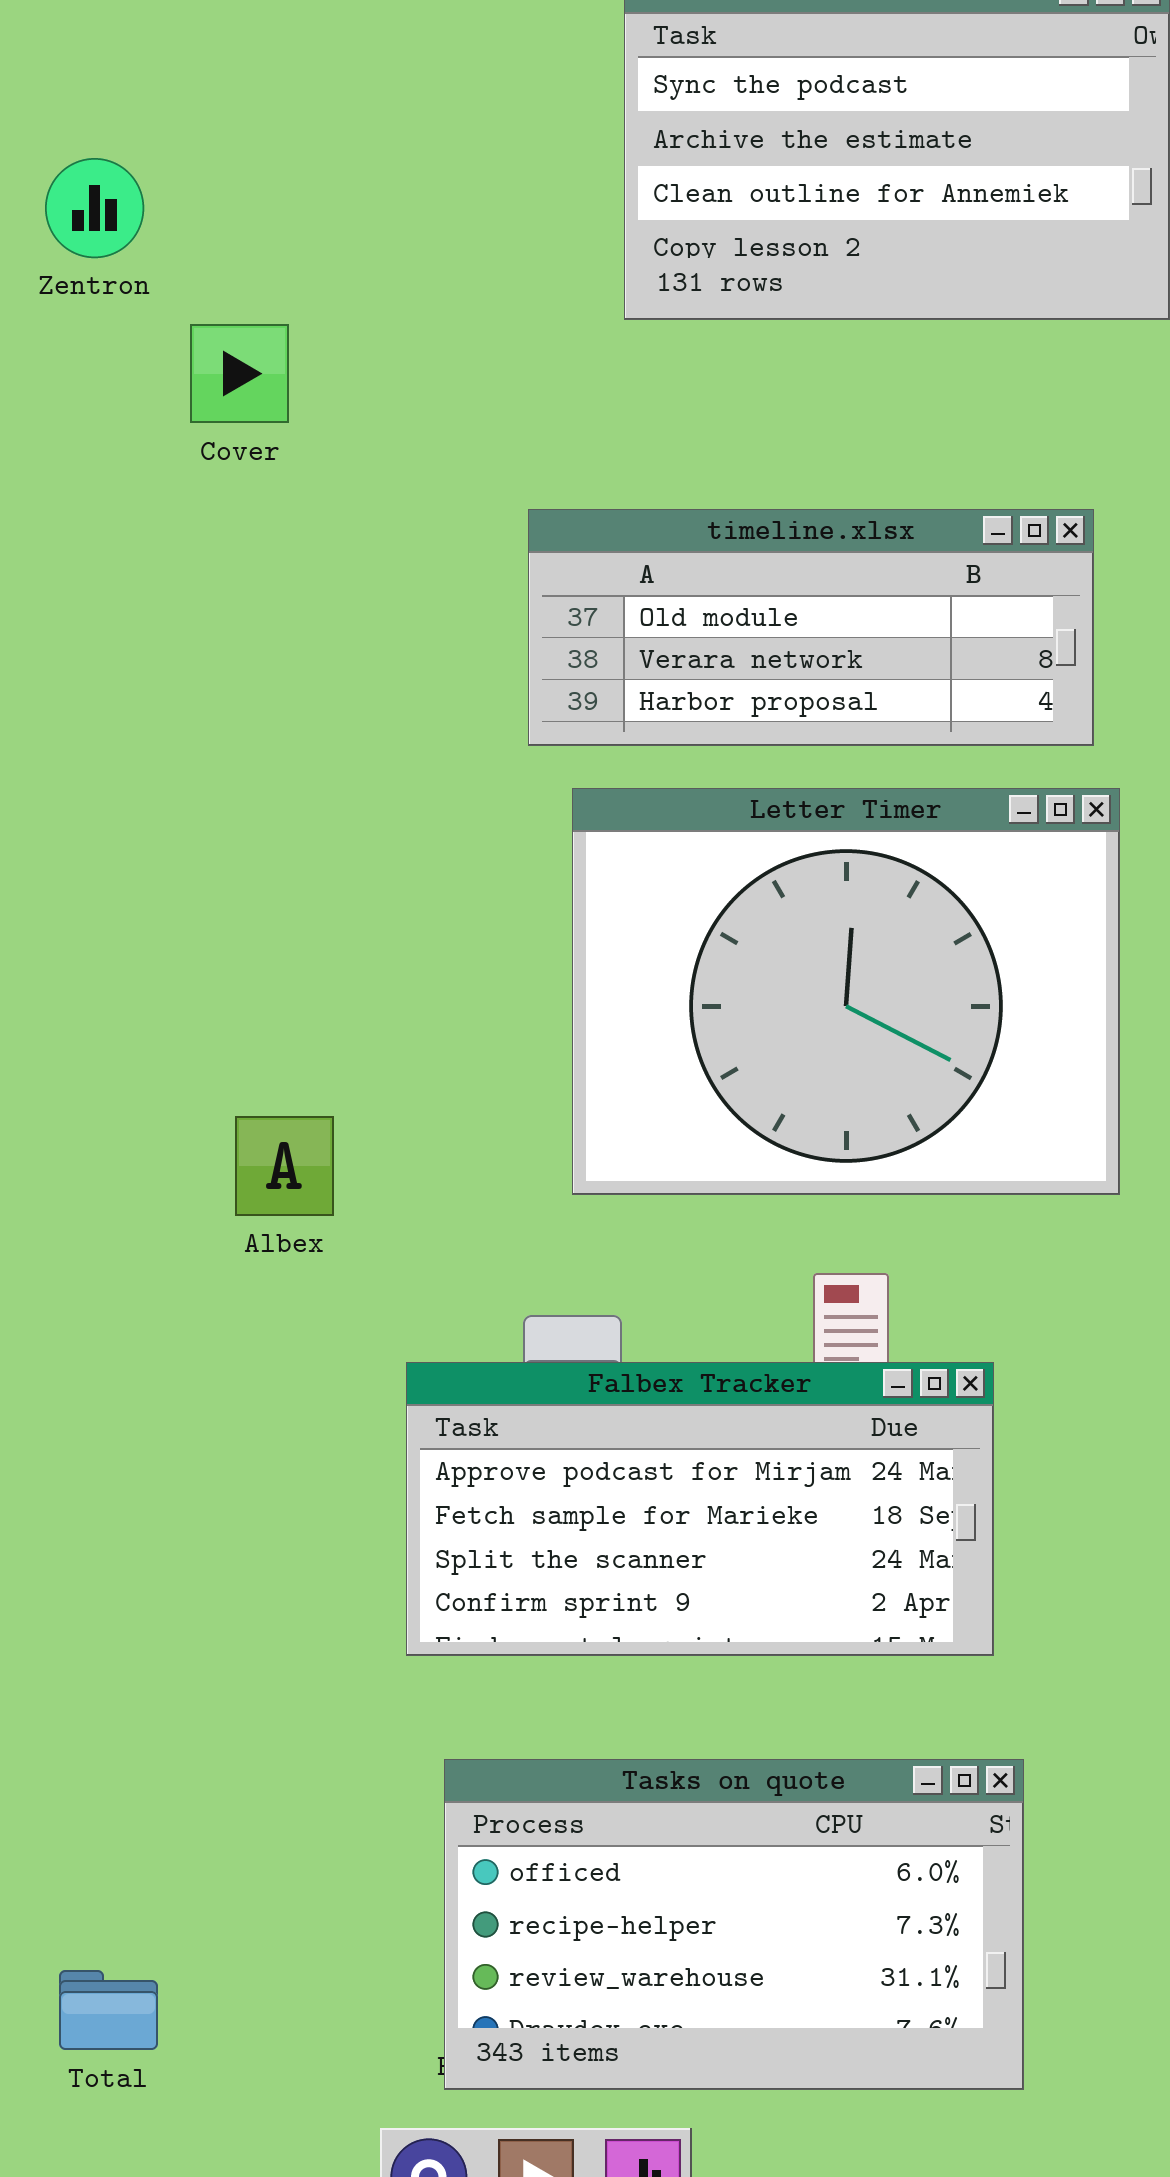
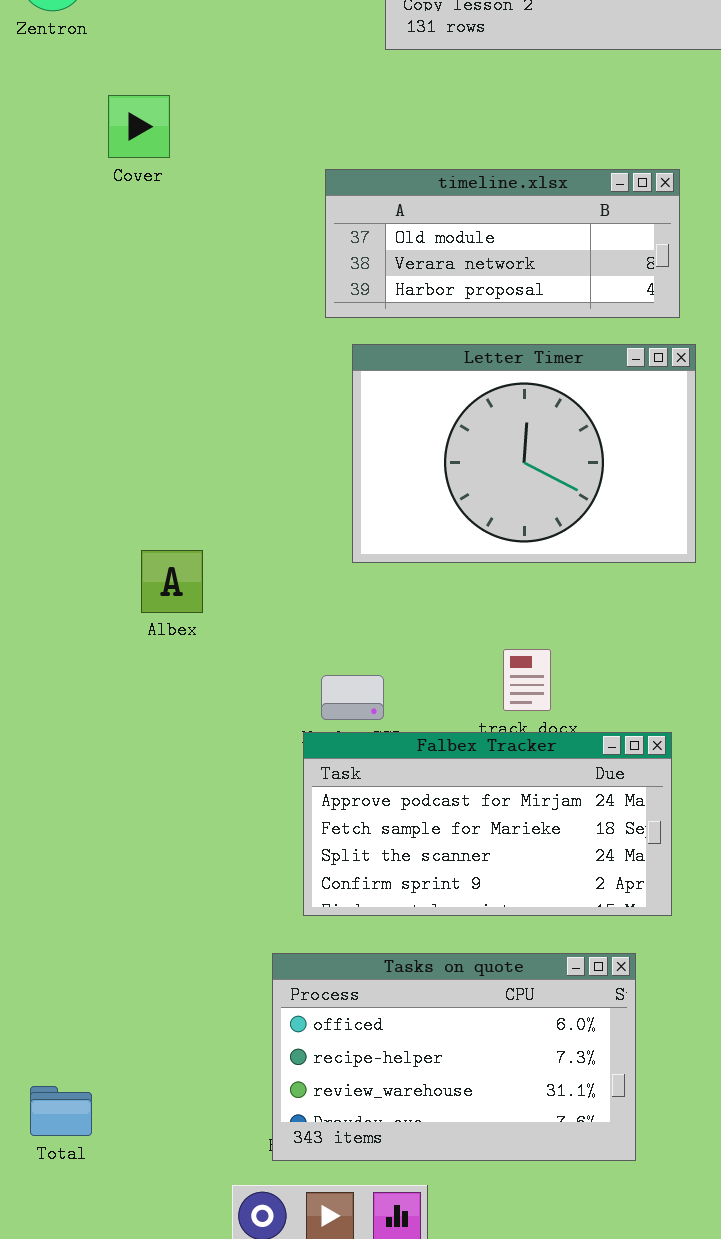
Cover: [190,324,289,423] -> [108,95,170,158], moved
Letter Timer: [572,788,1120,1195] -> [352,344,696,563], resized
Falbex Tracker: [406,1362,994,1656] -> [303,732,672,916], moved

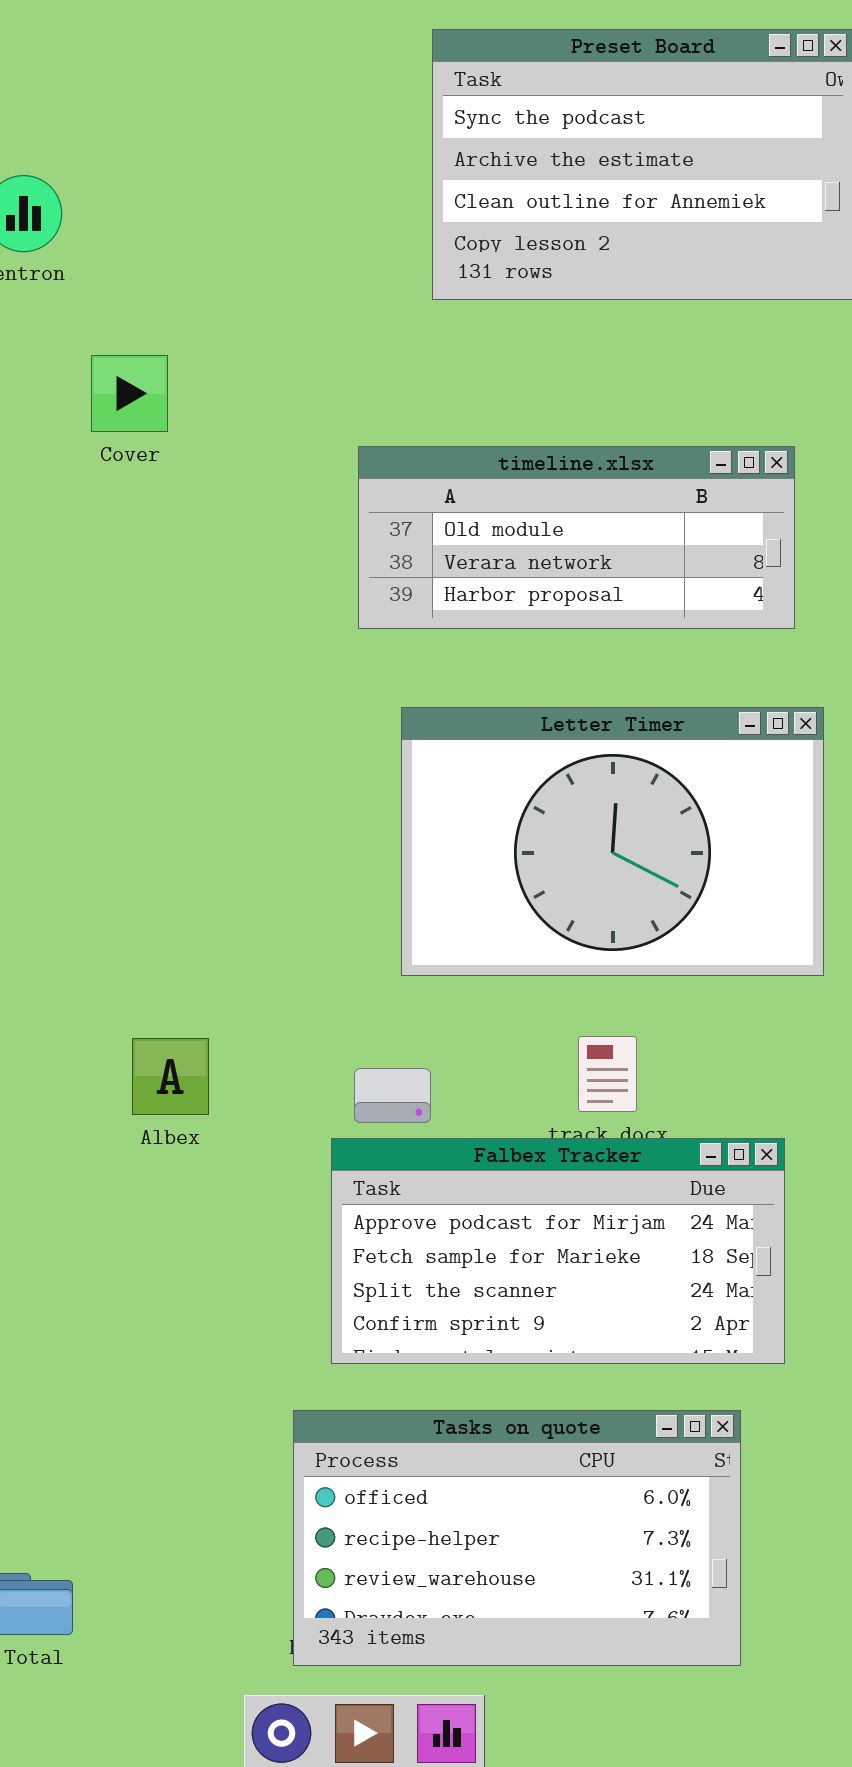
Letter Timer: [352,344,696,563] -> [401,707,824,976], moved
Albex: [141,550,203,613] -> [132,1038,209,1115], moved

